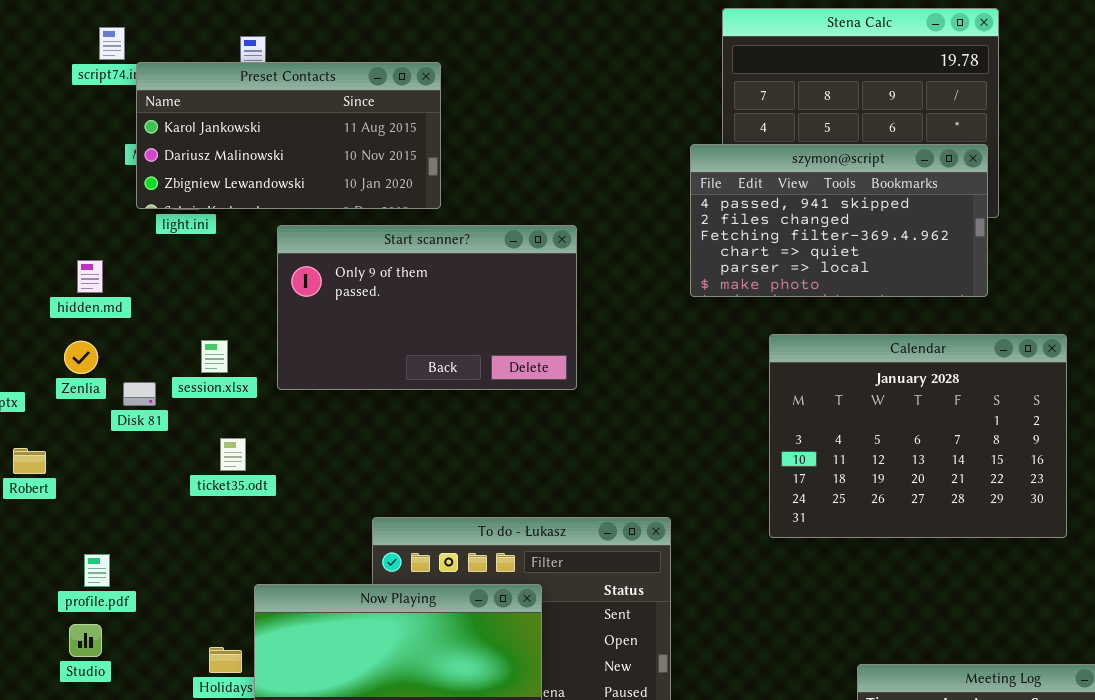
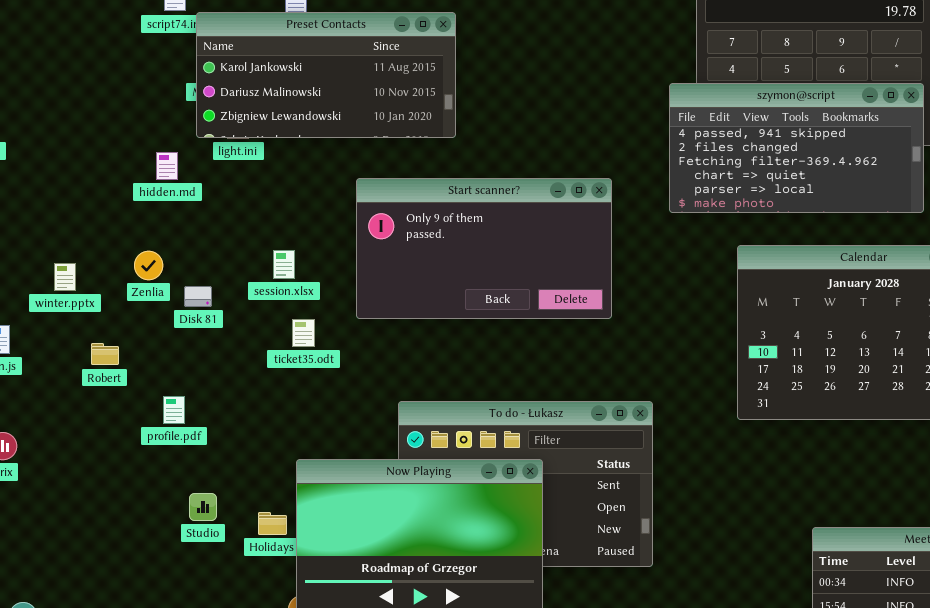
Start scanner?: [277,225,577,390] -> [356,178,612,319], moved
hidden.md: [77,260,103,293] -> [156,152,178,180], moved
session.xlsx: [201,340,228,373] -> [273,250,295,279], moved
ticket35.odt: [220,438,246,471] -> [292,319,315,347], moved
profile.pdf: [84,554,110,587] -> [163,396,185,424], moved
Studio: [69,624,102,657] -> [189,493,217,521], moved

